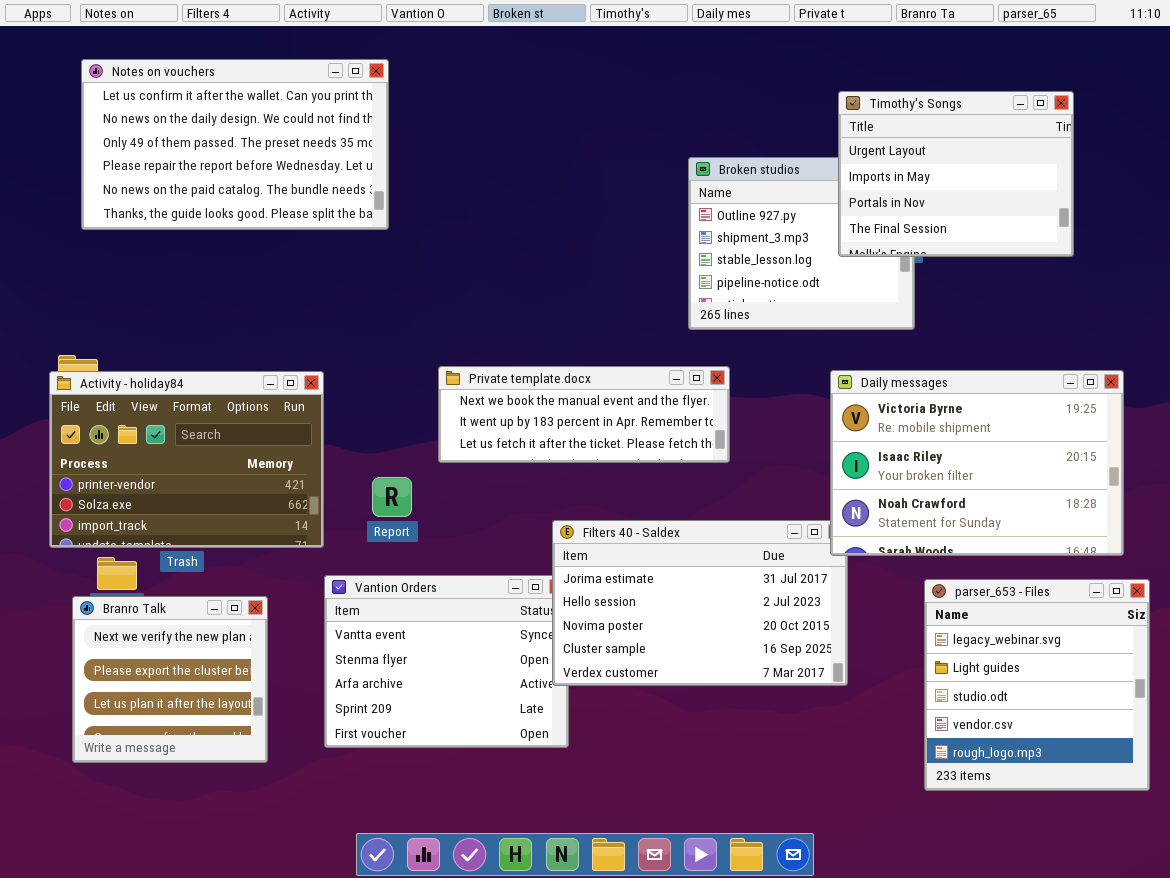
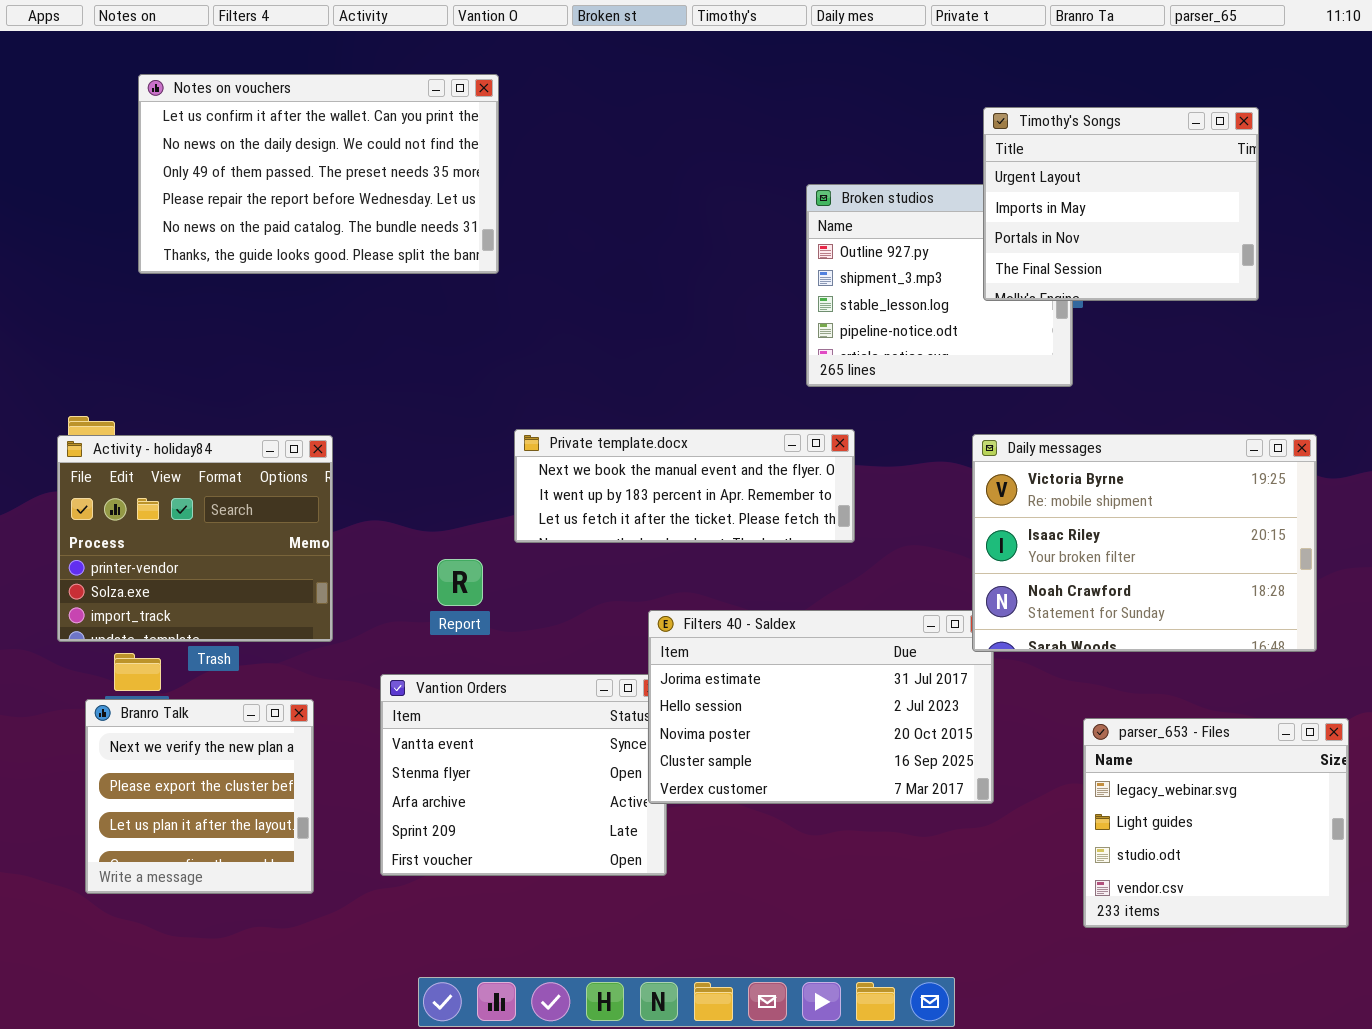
Notes on vouchers: [81,59,389,230] -> [138,74,499,274], moved
Activity - holiday84: [49,371,324,548] -> [57,435,333,642], resized
parser_653 - Files: [924,579,1150,791] -> [1083,718,1349,928], resized

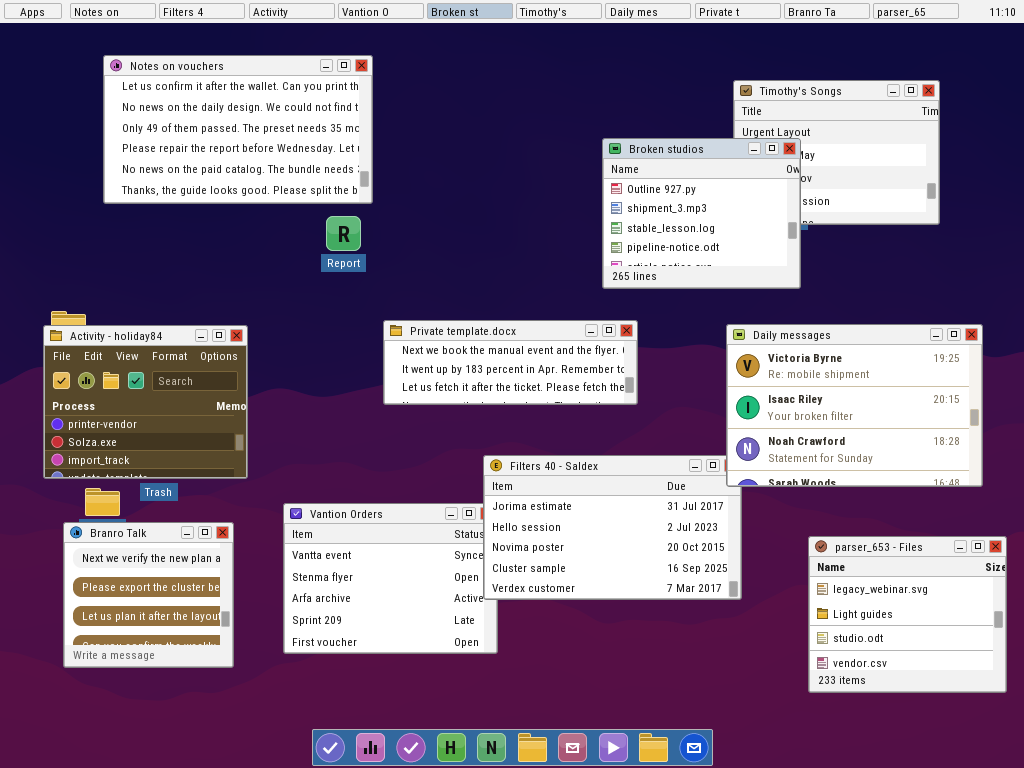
Broken studios: [806,184,1073,387] -> [602,138,801,289], raised
Report: [437,559,483,606] -> [326,216,361,251], moved

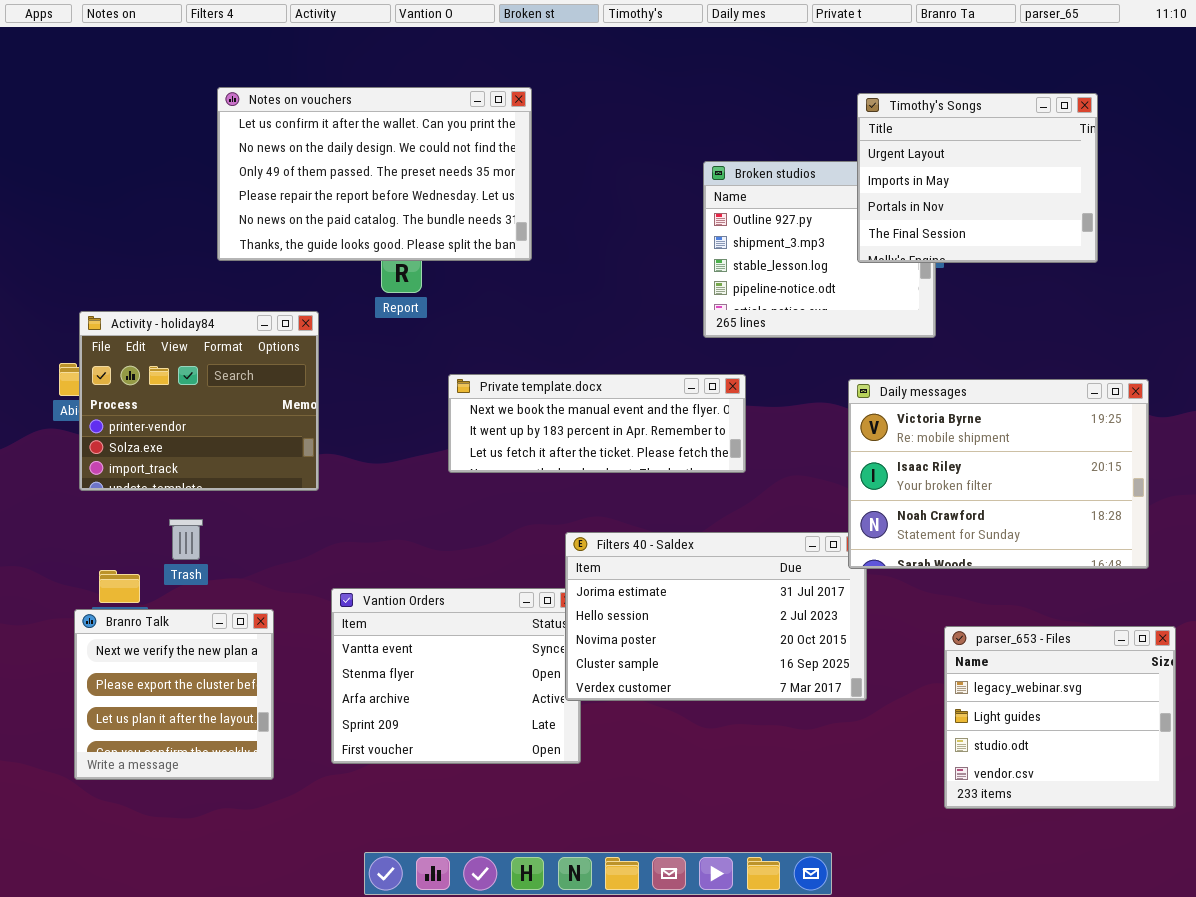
Notes on vouchers: [103,55,373,204] -> [217,87,532,261], moved
Timothy's Songs: [733,80,940,225] -> [857,93,1098,263], raised
Activity - holiday84: [43,325,248,479] -> [79,311,319,491], moved

